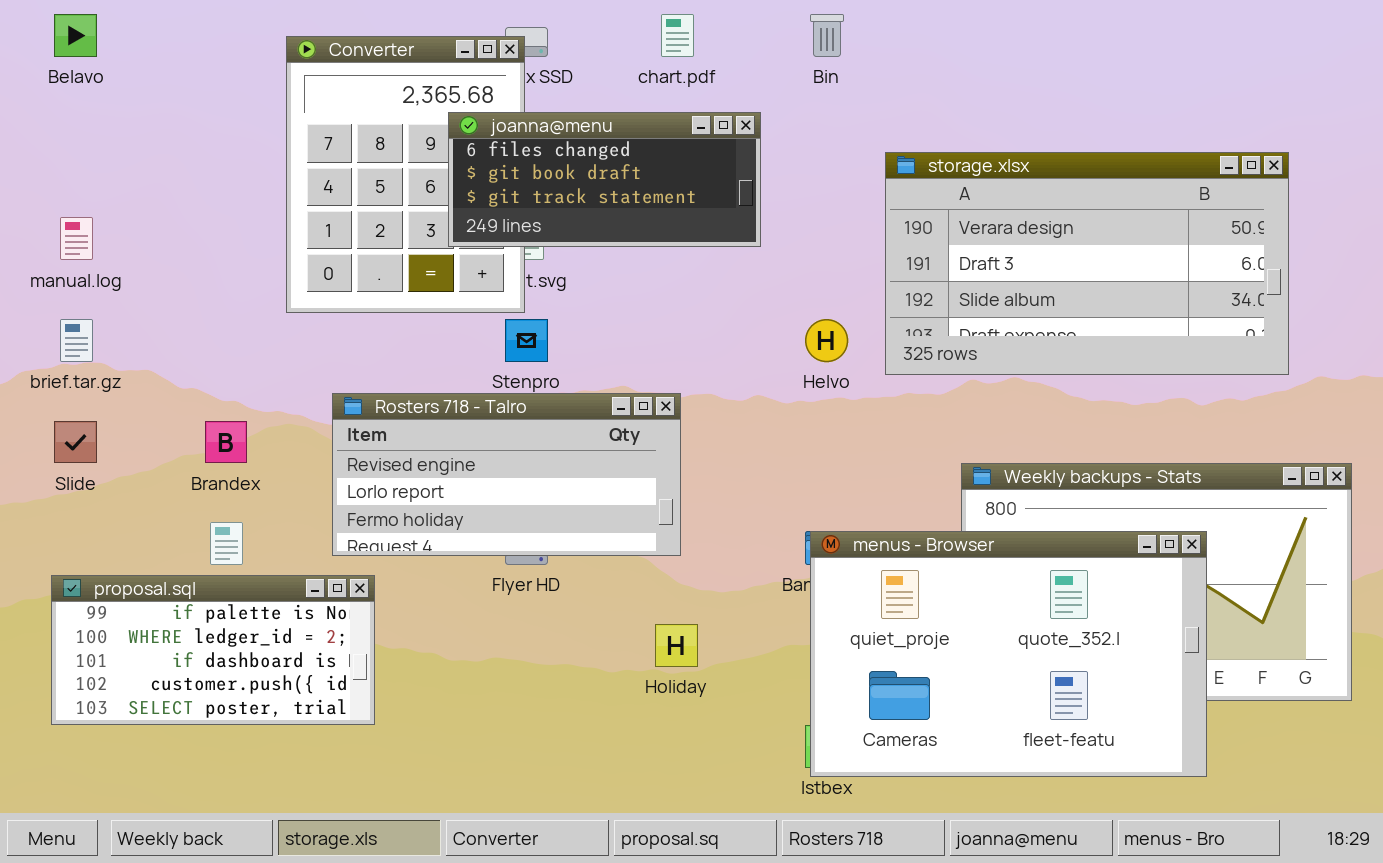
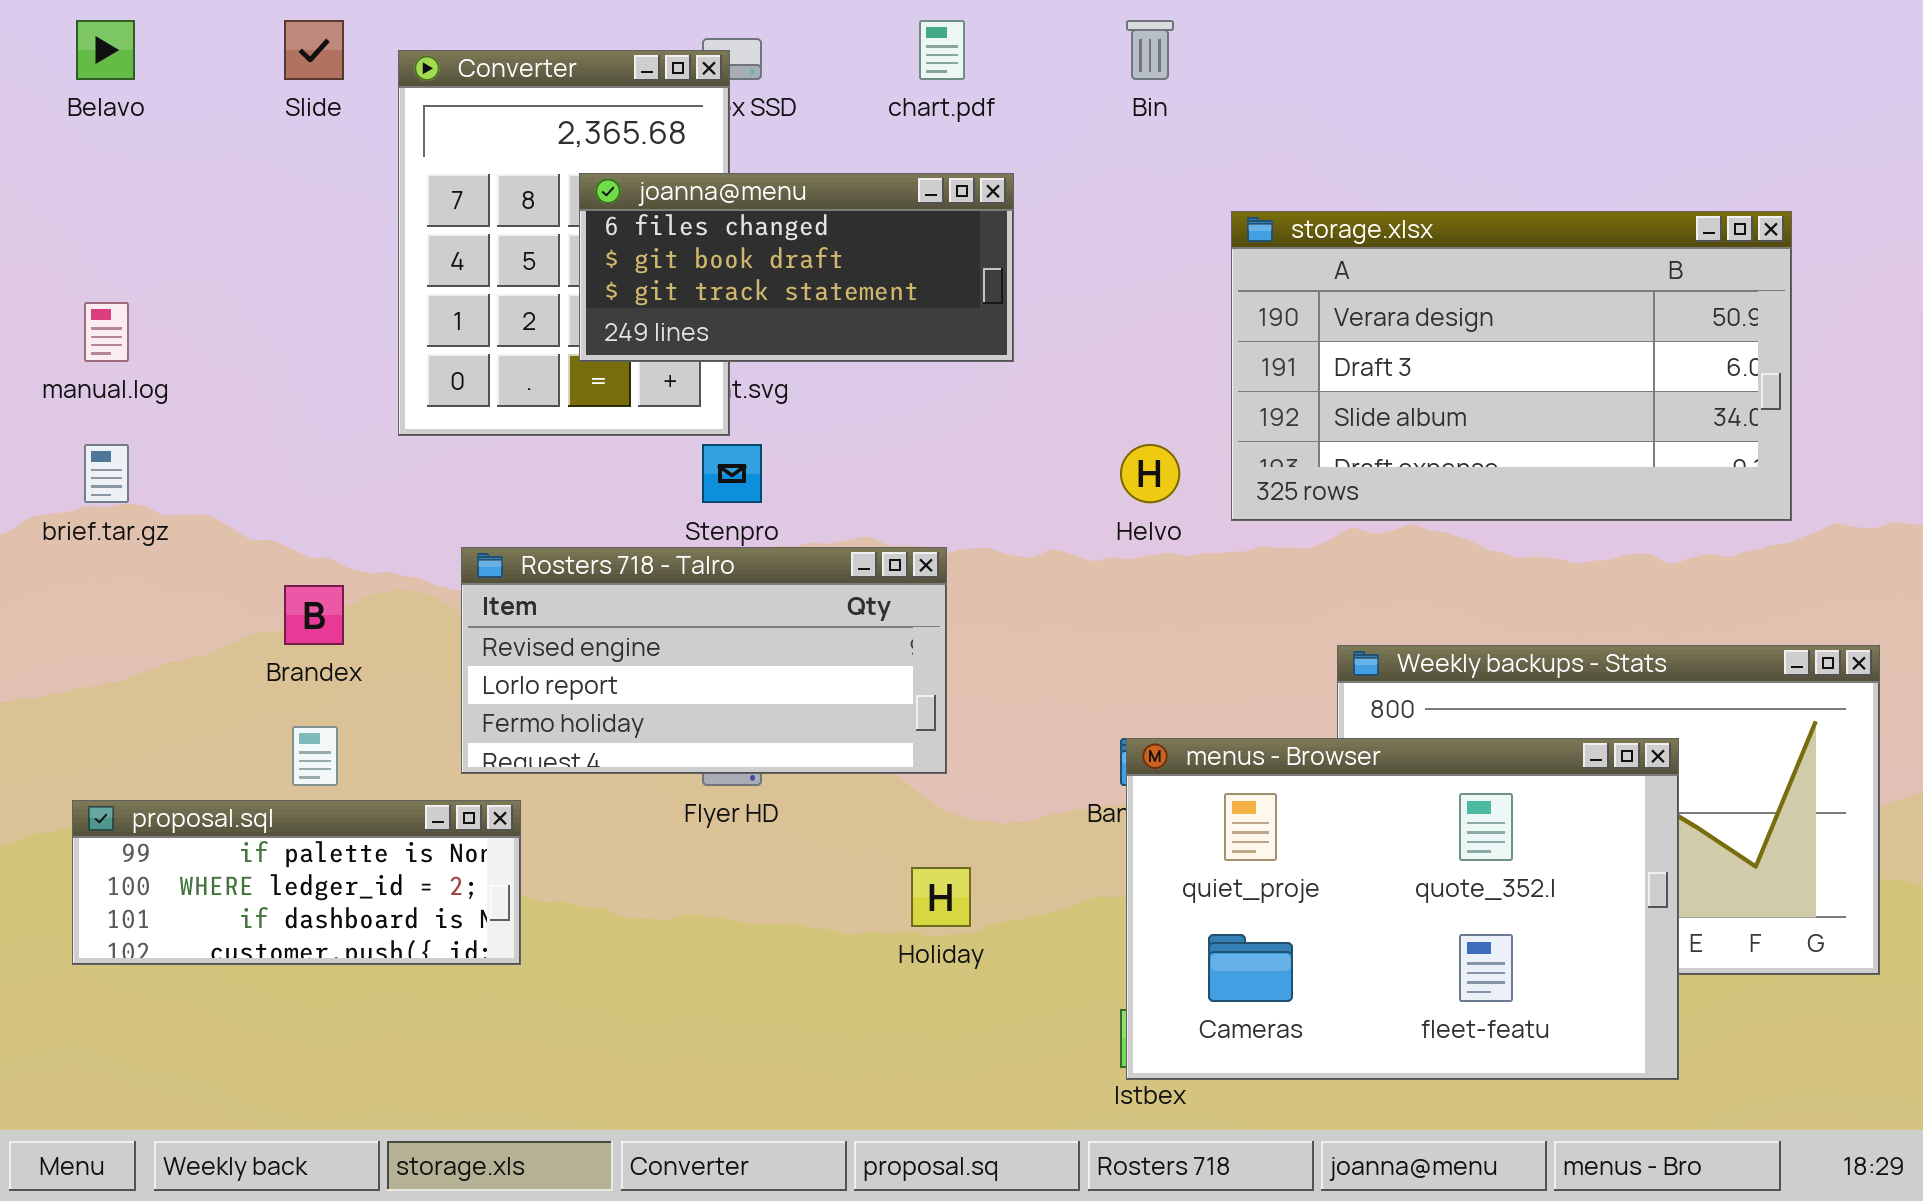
joanna@menu: [448,112,761,247] -> [579,173,1014,362], moved
Slide: [54,421,97,463] -> [284,20,344,80], moved
proposal.sql: [51,575,375,725] -> [72,800,521,965], resized

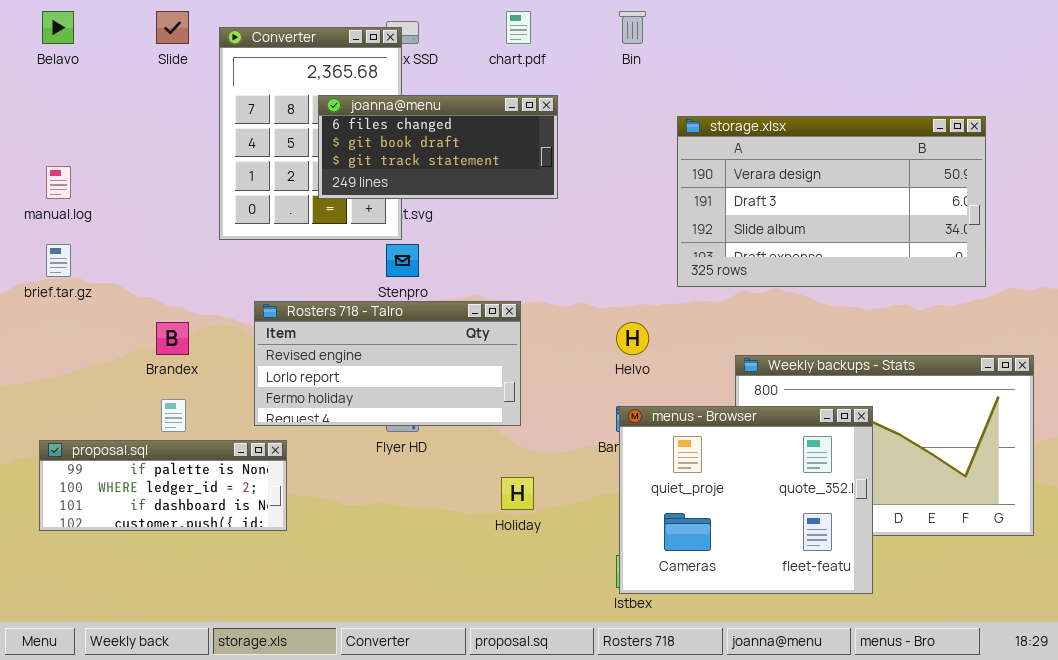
Helvo: [1120,444,1180,503] -> [616,322,649,355], moved
menus - Browser: [1126,738,1679,1080] -> [619,406,873,594], resized

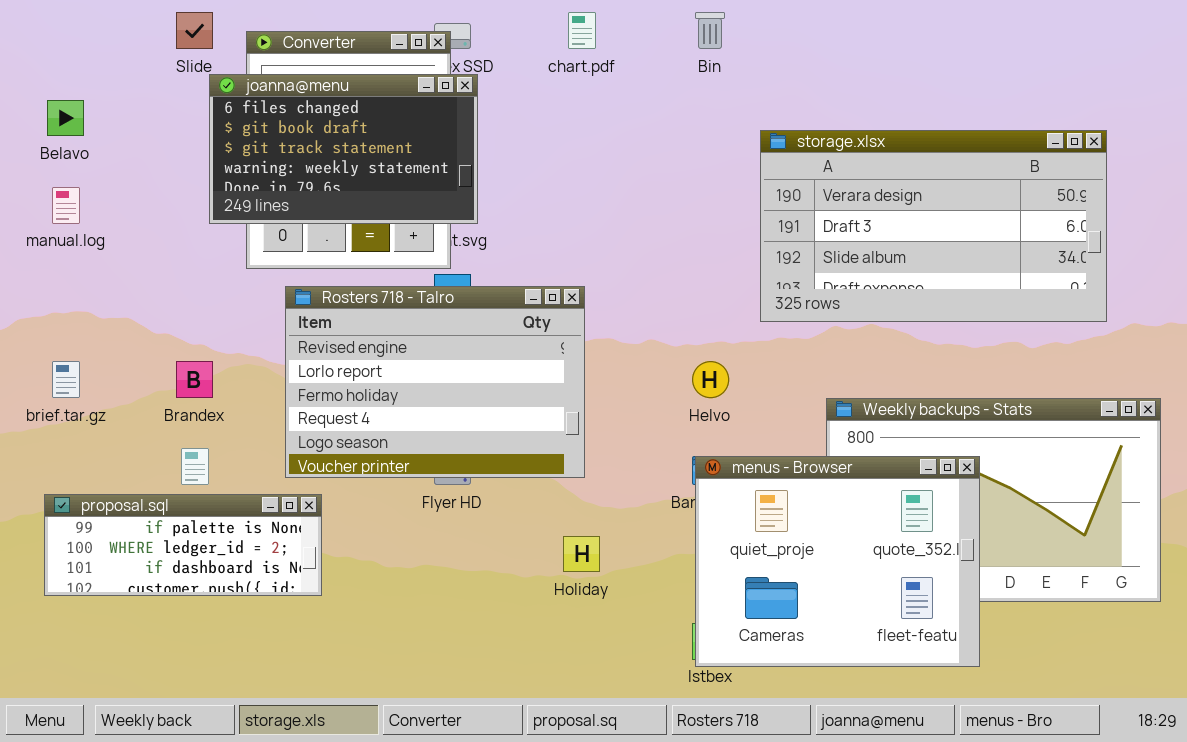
Belavo: [42,11,74,44] -> [47,100,84,136], moved
joanna@menu: [318,95,558,199] -> [209,74,478,224], moved, resized
brief.tar.gz: [46,244,71,277] -> [52,361,80,398], moved
Rosters 718 - Talro: [254,301,521,426] -> [285,286,585,478], resized

